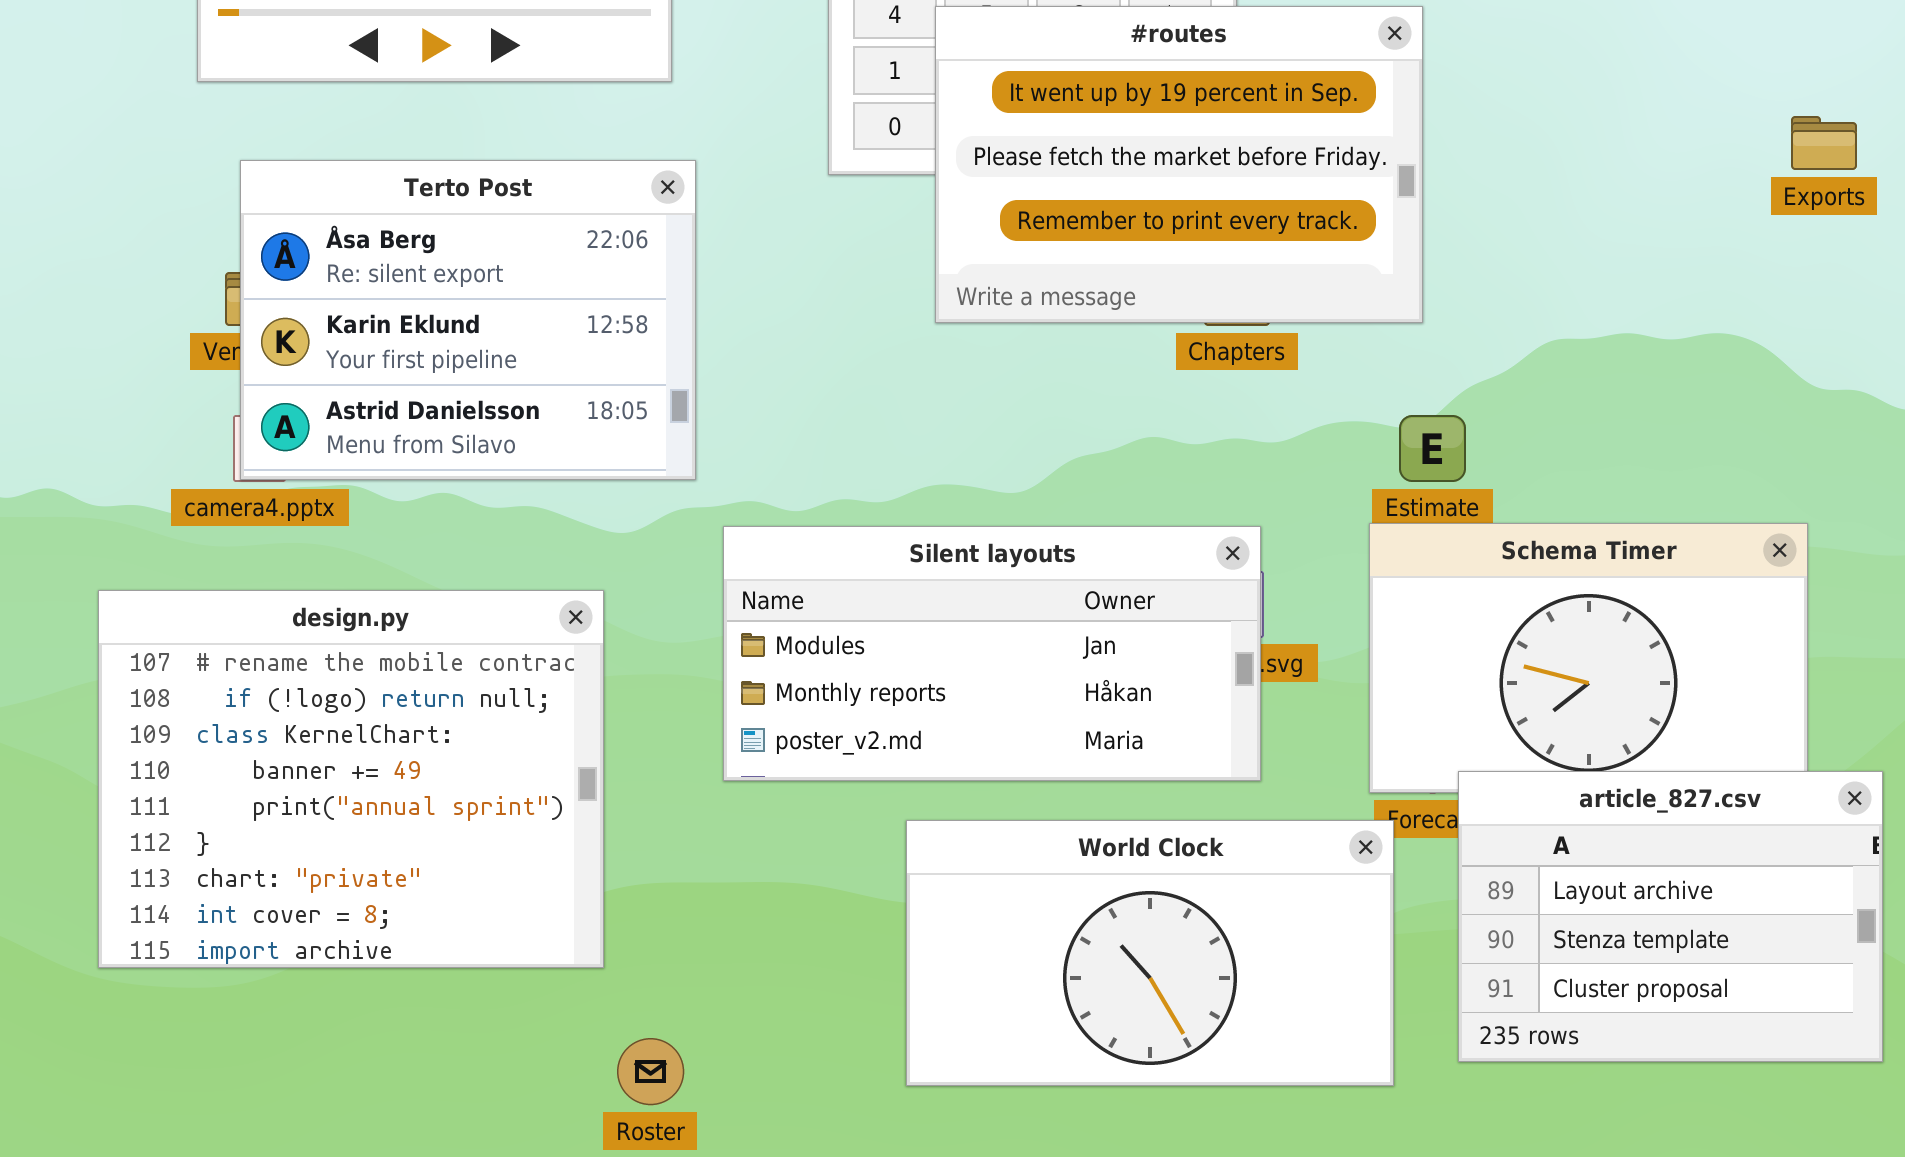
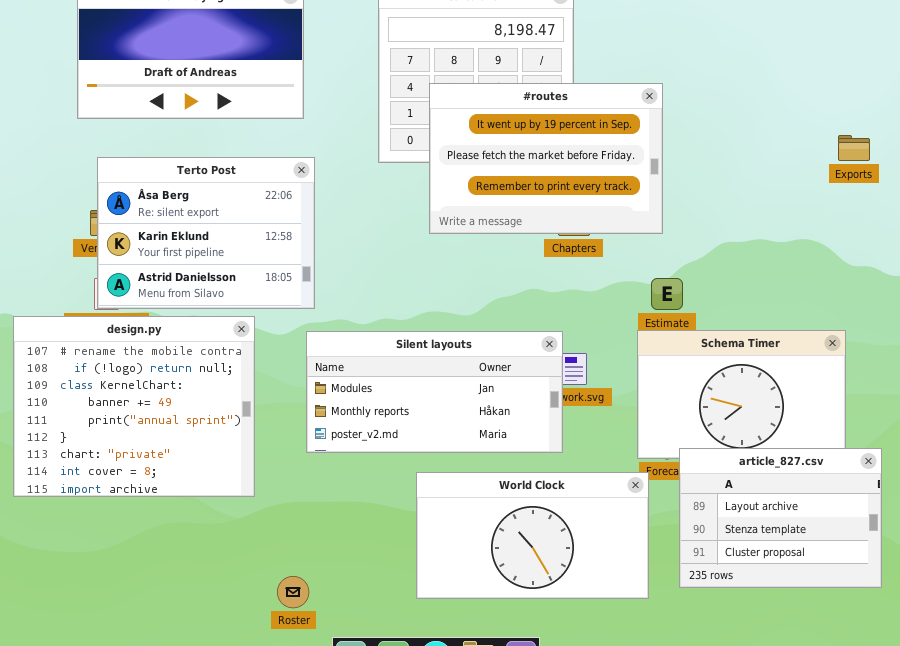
Silent layouts: [723,526,1261,781] -> [306,331,563,453], moved
design.py: [98,590,604,968] -> [13,316,255,497], moved

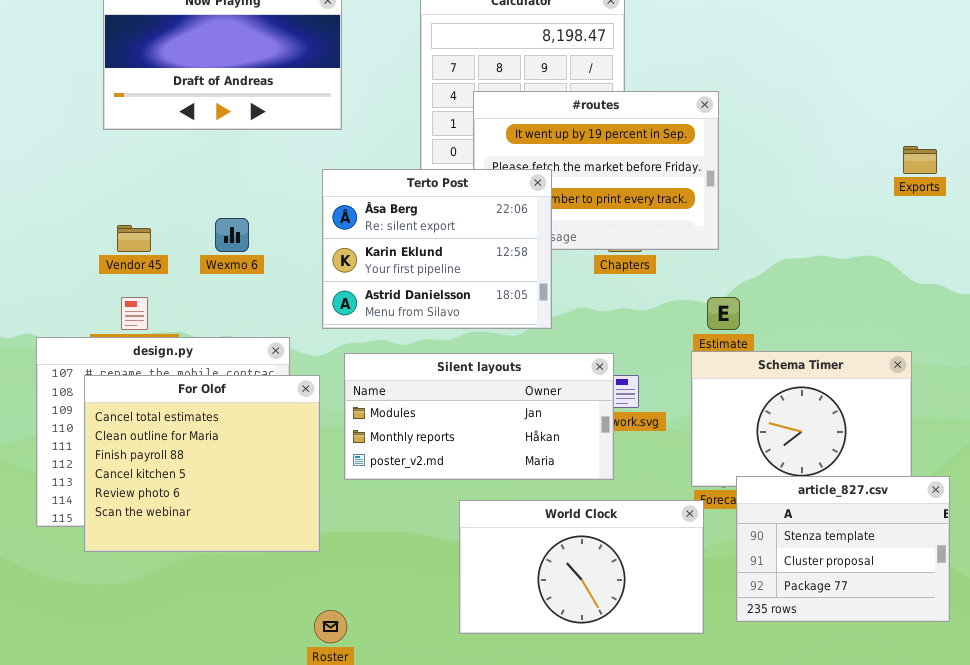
Terto Post: [97,157,315,309] -> [322,169,552,329], moved
For Olof: none -> [84,375,320,552], opened
article_827.csv: [679,448,882,588] -> [736,476,950,622], scrolled down 1 row

